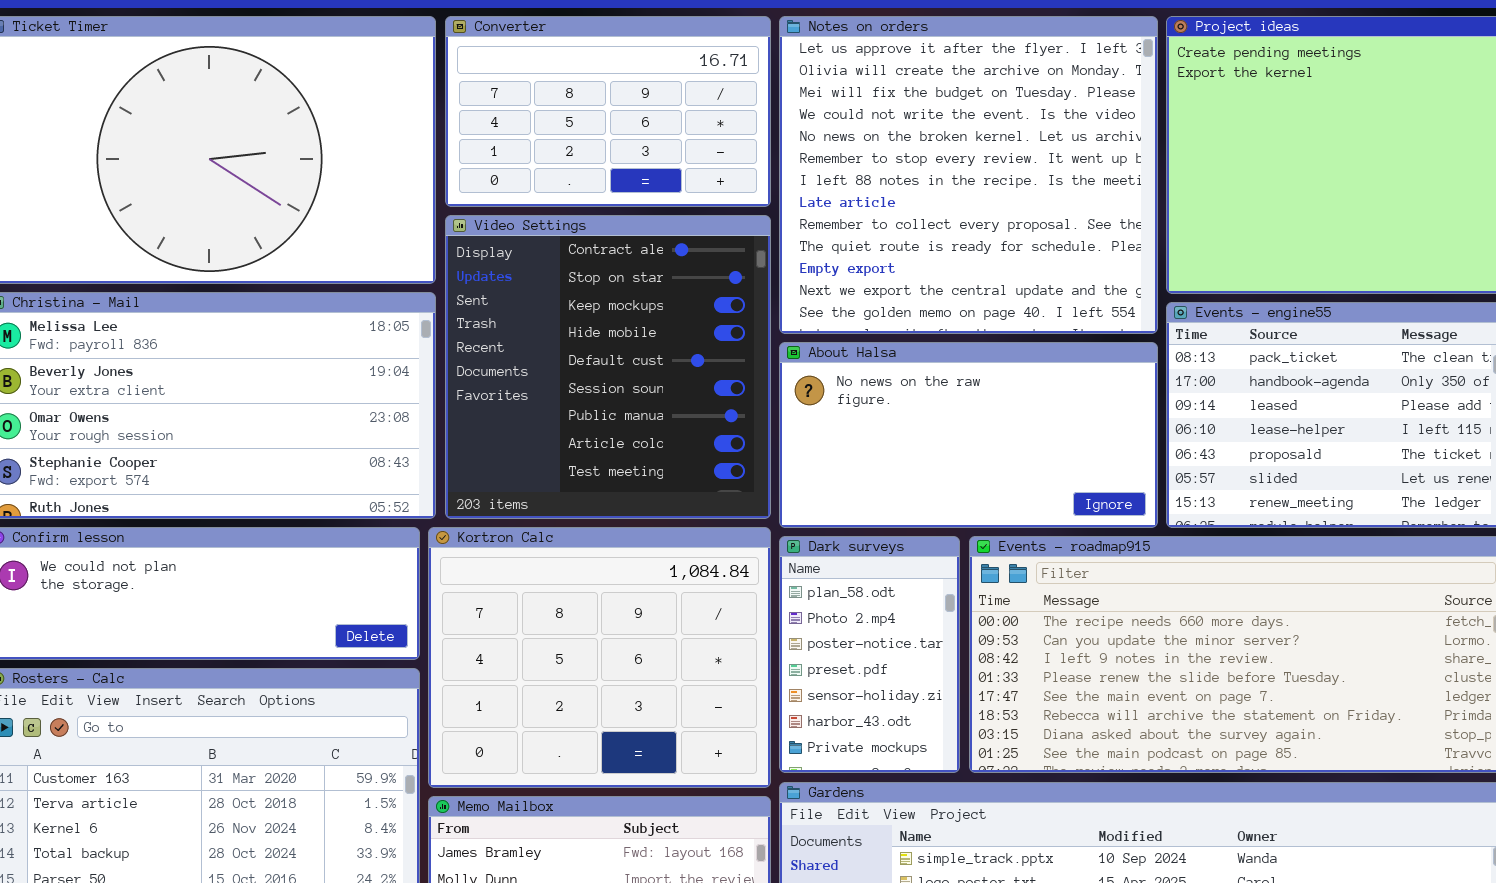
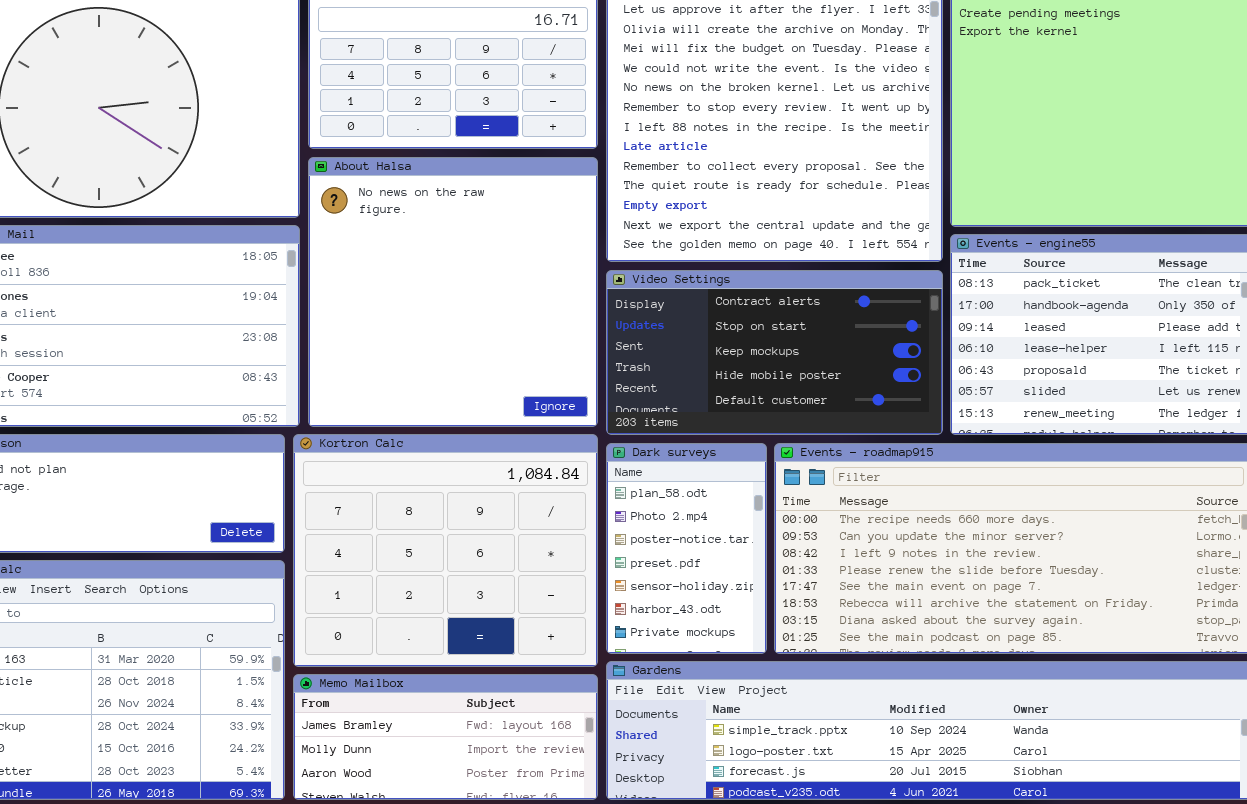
Video Settings: [445,215,771,519] -> [606,270,943,435], moved, resized
About Halsa: [779,342,1158,528] -> [308,157,598,427], moved, resized

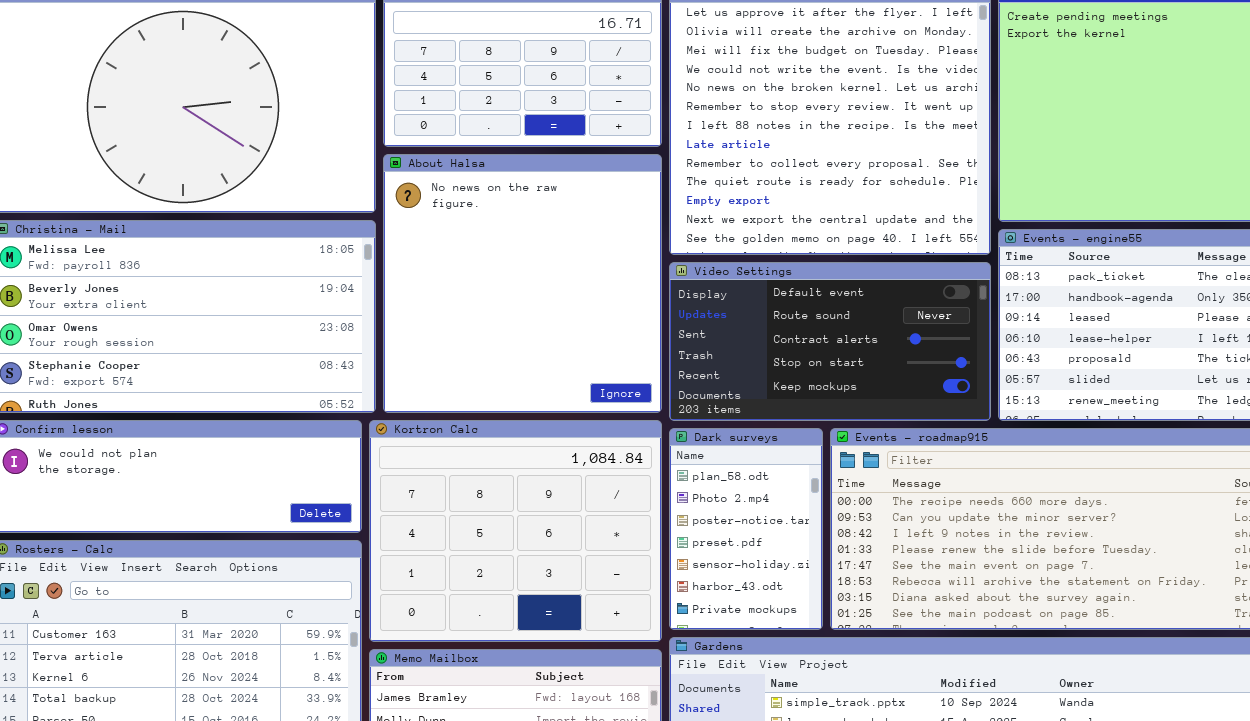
Video Settings: [606,270,943,435] -> [669,262,991,421], scrolled up 2 rows

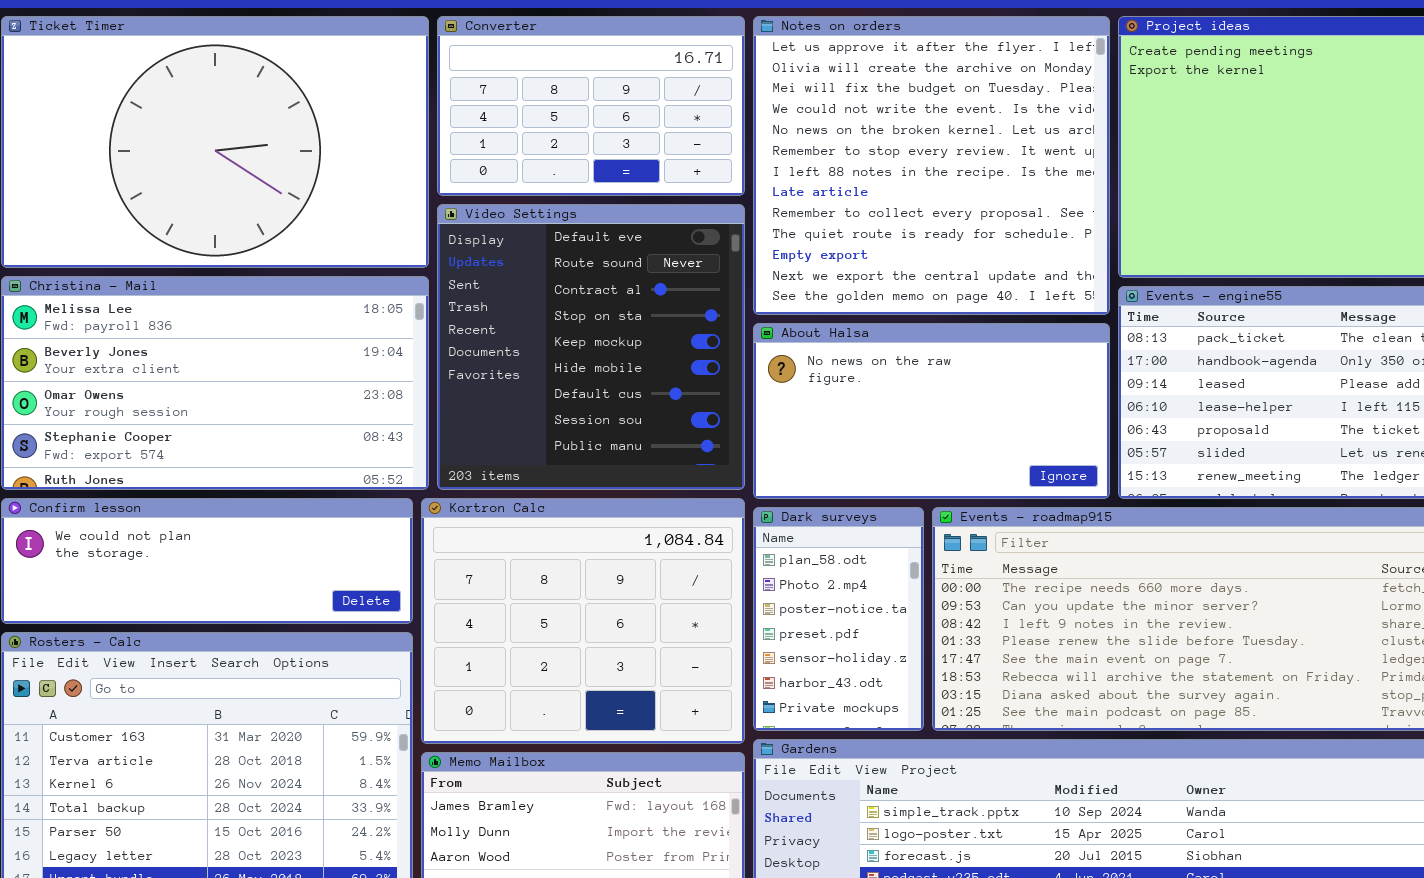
About Halsa: [383,154,662,413] -> [753,323,1110,499], moved, resized
Video Settings: [669,262,991,421] -> [437,204,745,490], moved, resized

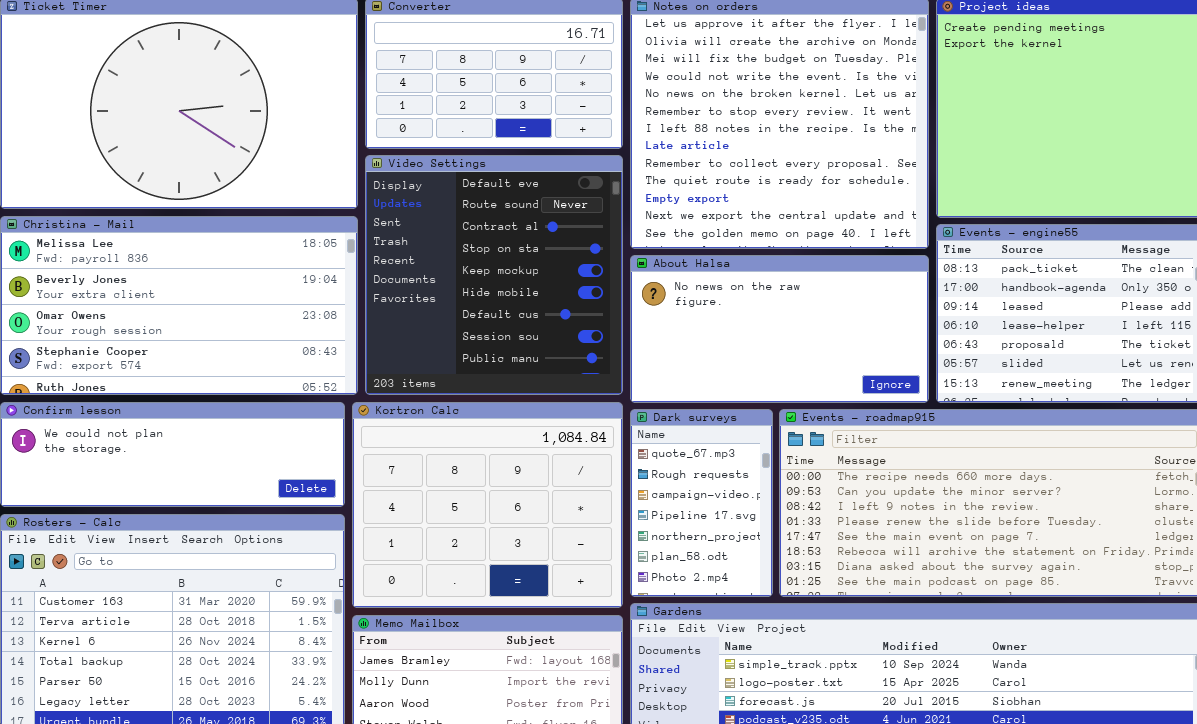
Dark surveys: [753,507,924,731] -> [630,409,773,597], scrolled up 5 rows

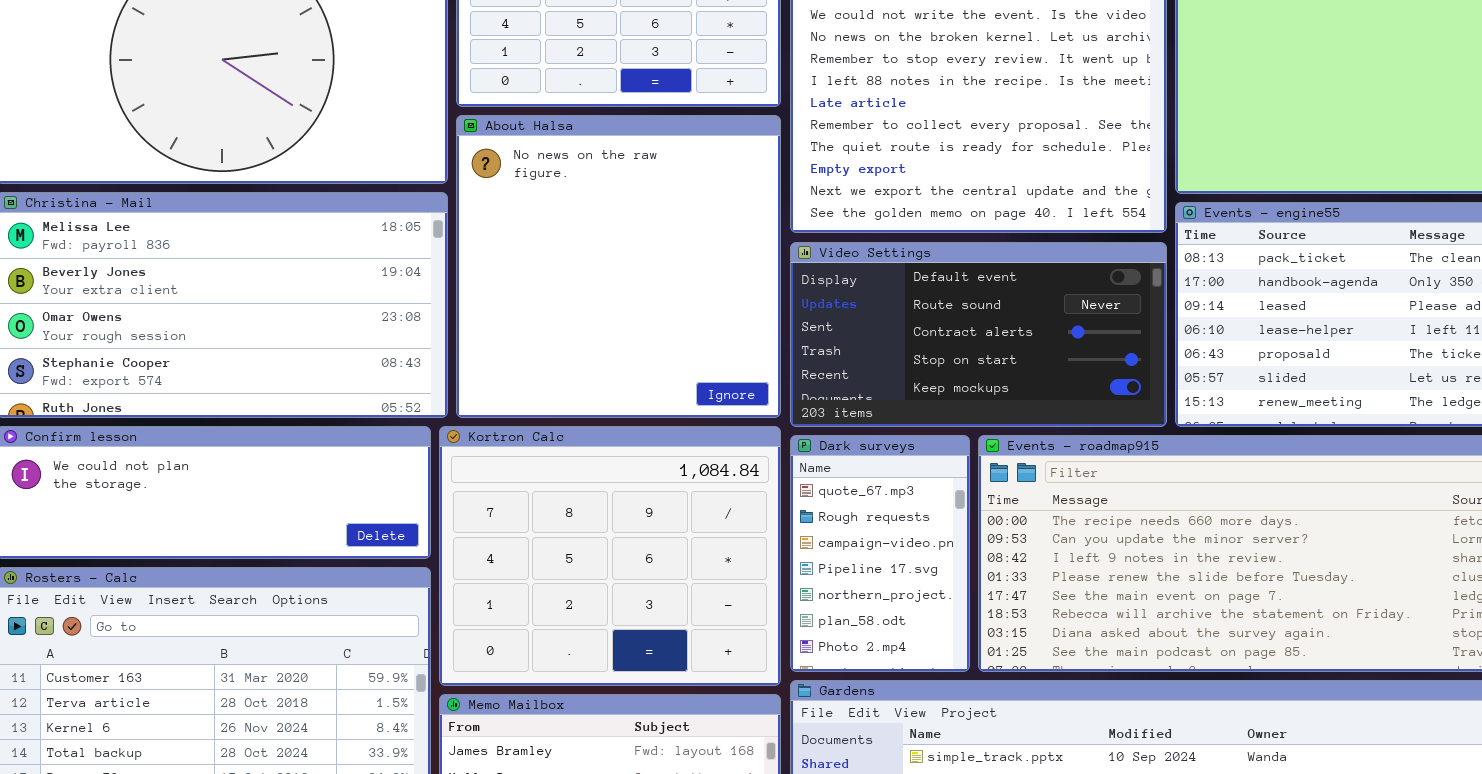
Video Settings: [365,155,623,395] -> [790,242,1167,427], moved, resized
About Halsa: [630,255,929,403] -> [456,115,781,418], moved, resized

